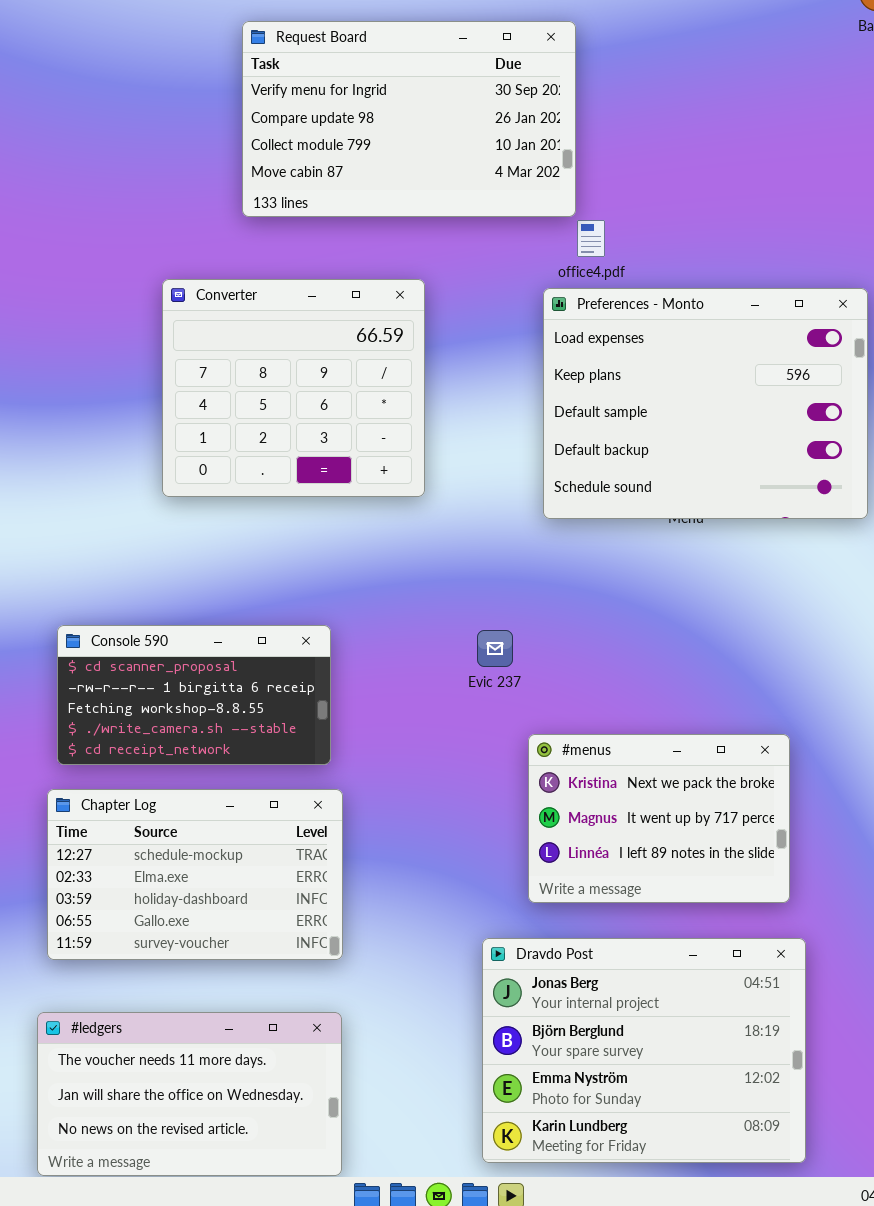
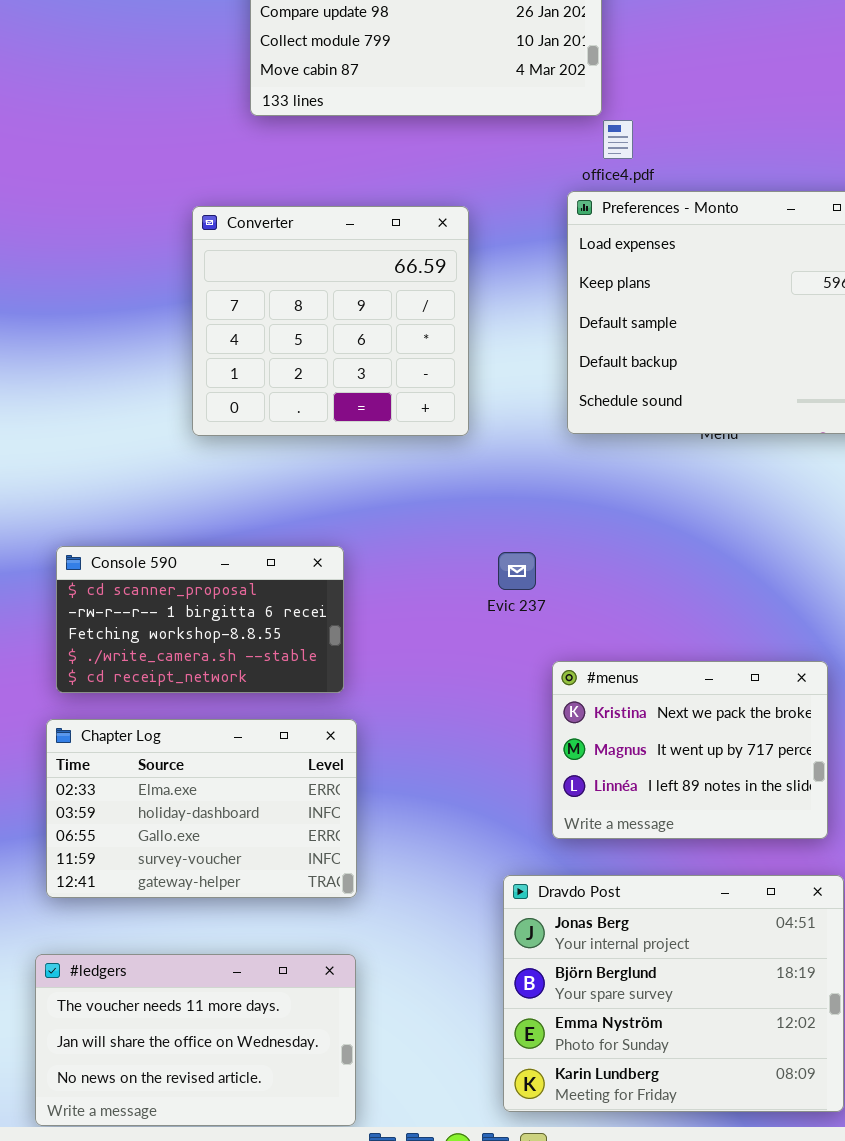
Converter: [162,279,425,497] -> [192,206,469,436], moved
Chapter Log: [47,789,343,960] -> [46,719,357,898], scrolled down 1 row

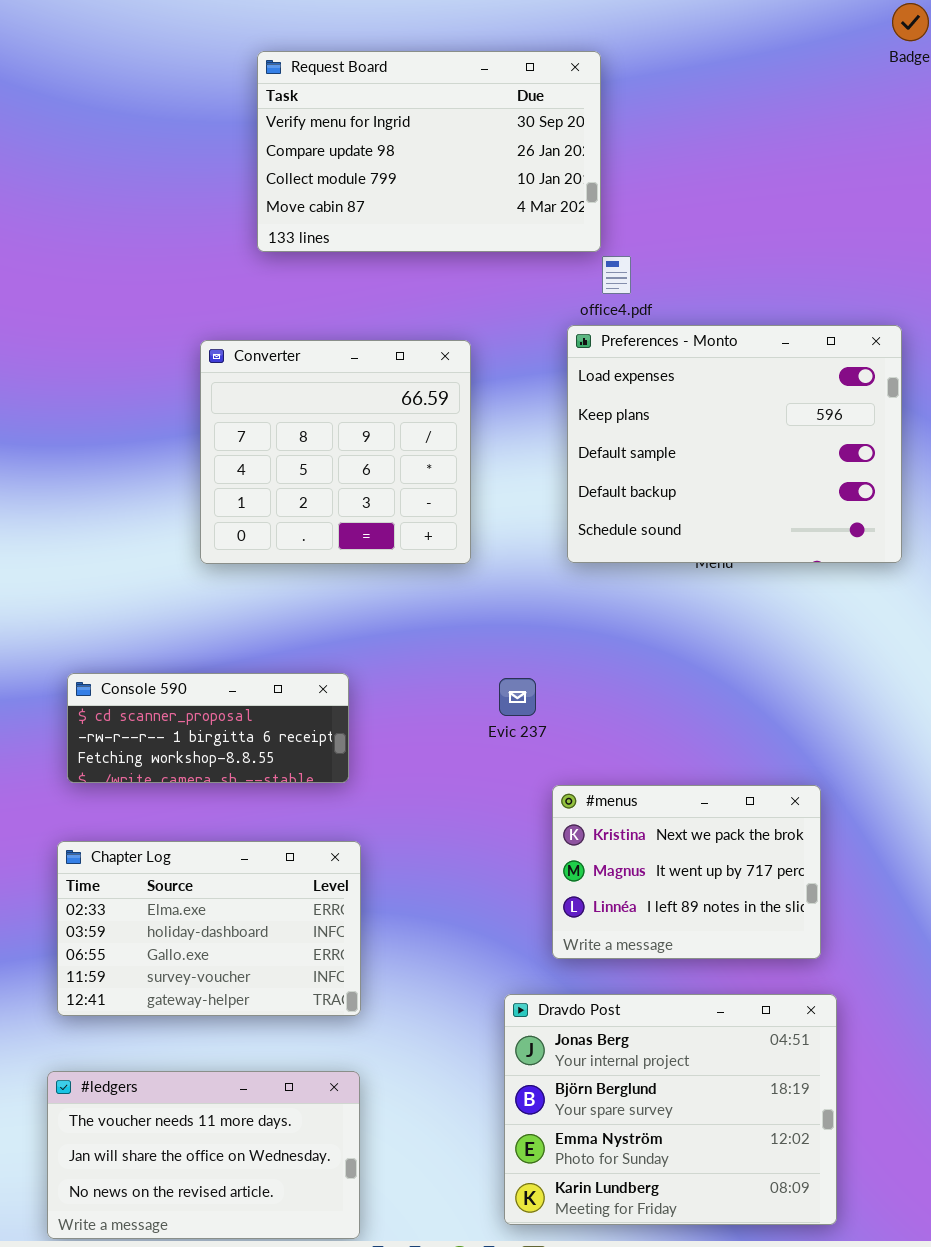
Console 590: [56,546,344,693] -> [67,673,349,783], resized

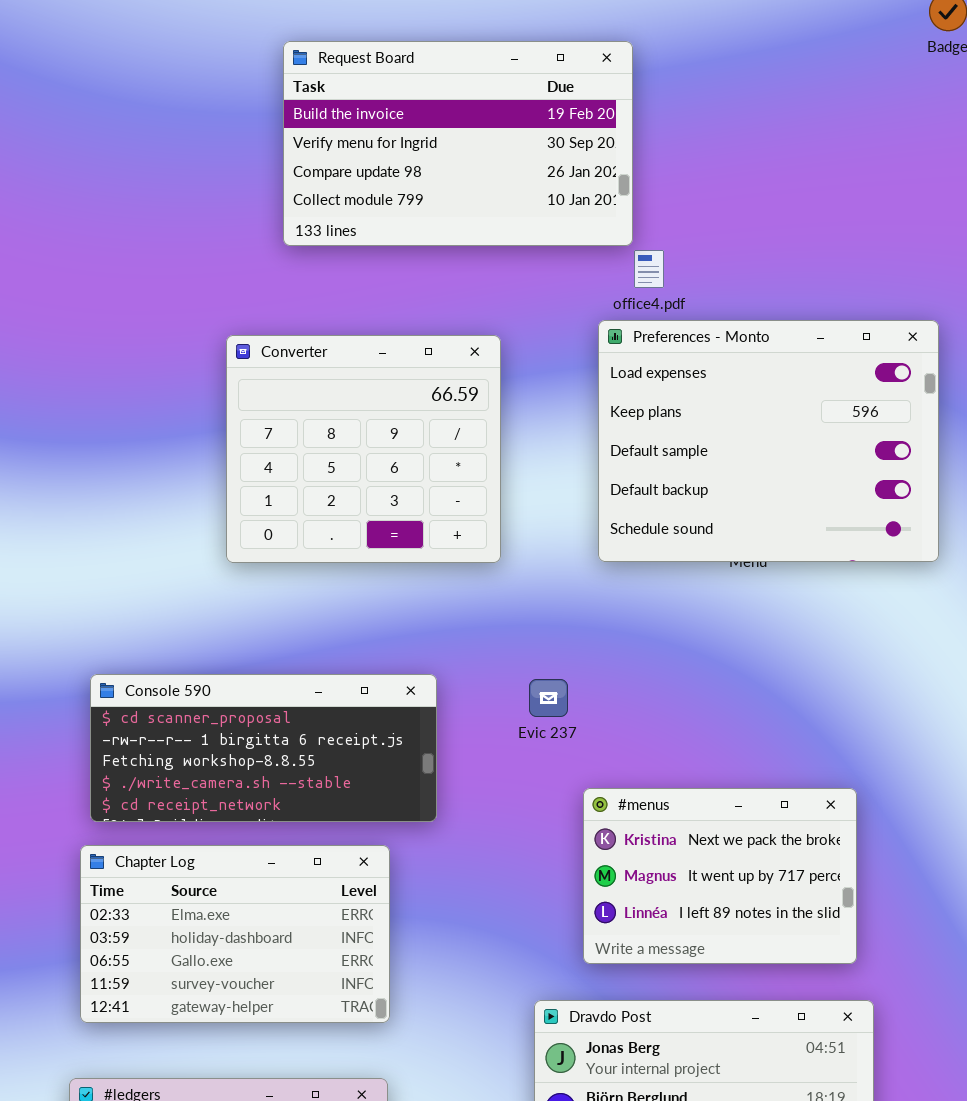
Request Board: [257,51,601,252] -> [283,41,633,246], scrolled up 1 row
Console 590: [67,673,349,783] -> [90,674,437,822], resized

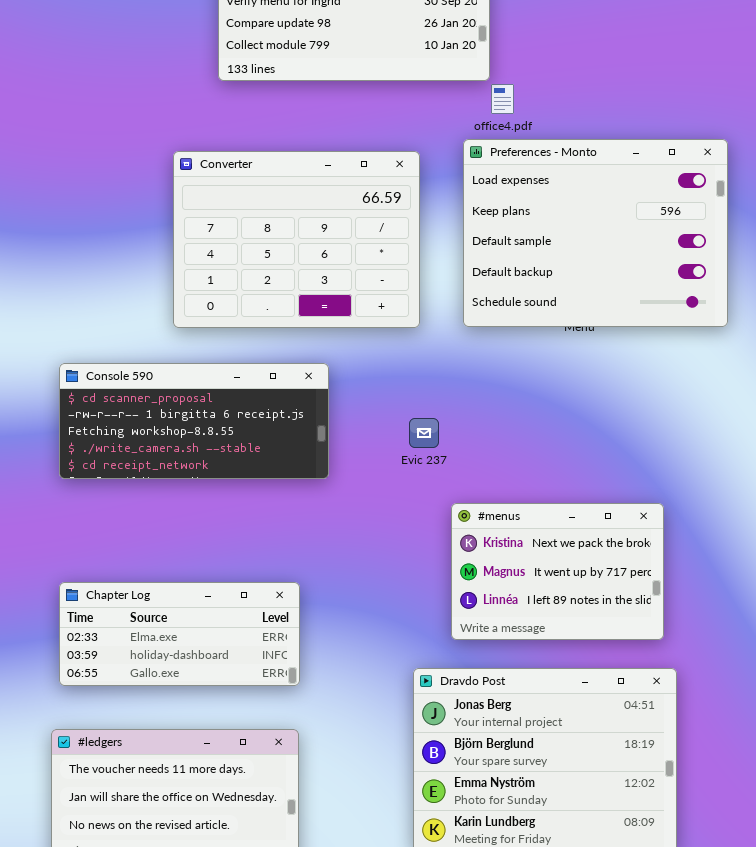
Converter: [226,335,501,563] -> [173,151,420,328], resized
Console 590: [90,674,437,822] -> [59,363,329,479], moved
Chapter Log: [80,845,390,1023] -> [59,582,300,686], resized

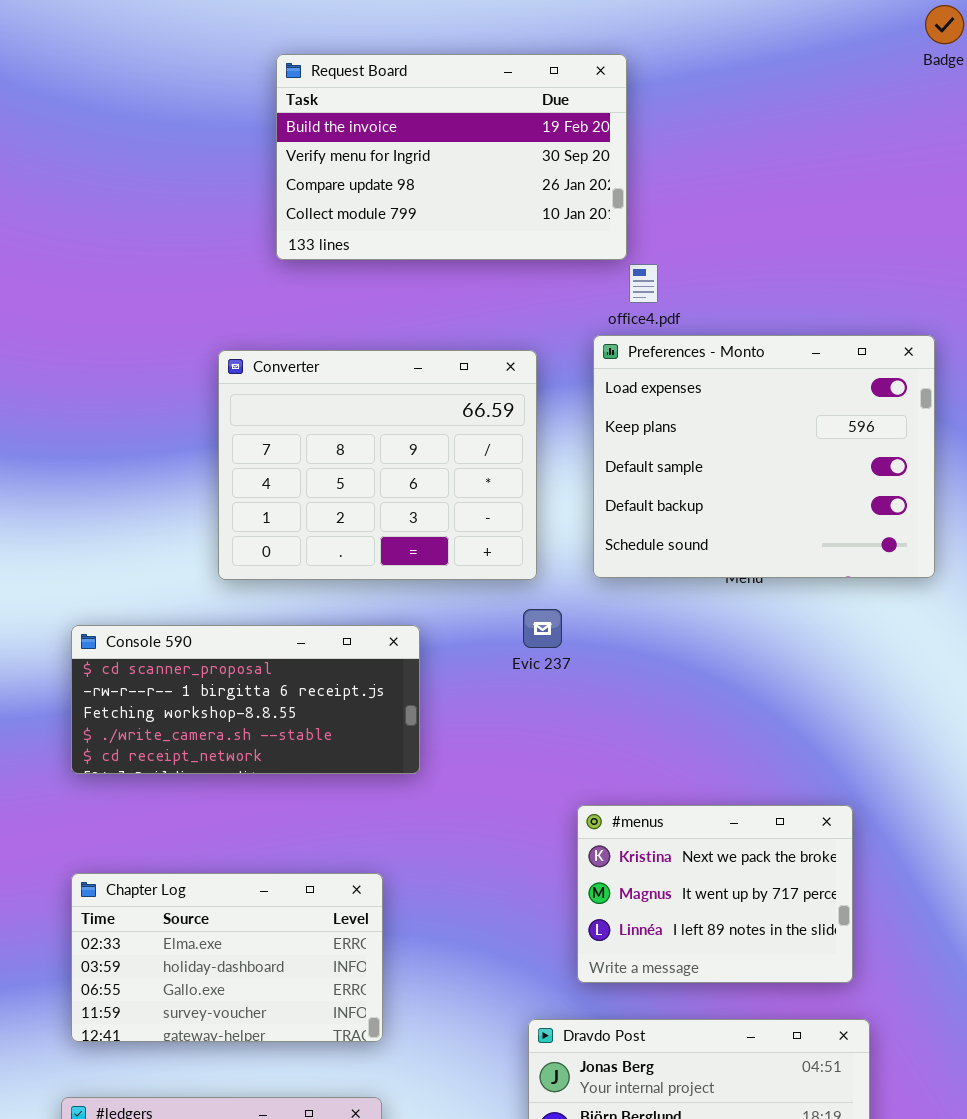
Evic 237: [409,418,439,448] -> [523,609,562,648], moved
Chapter Log: [59,582,300,686] -> [71,873,383,1042], resized

